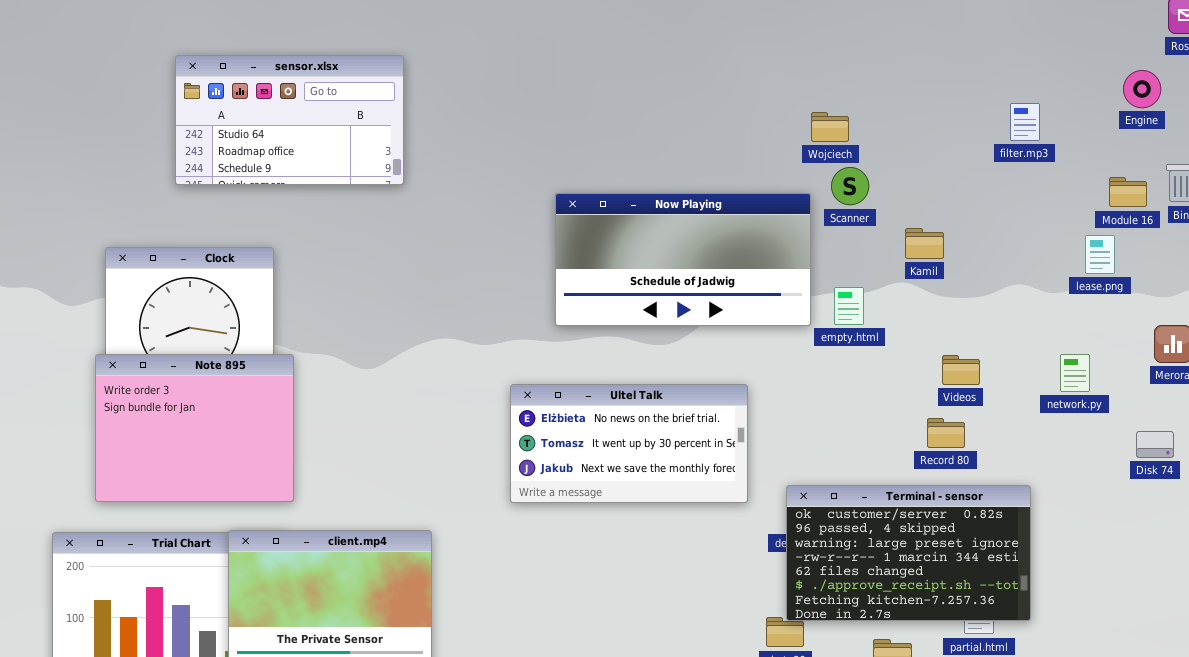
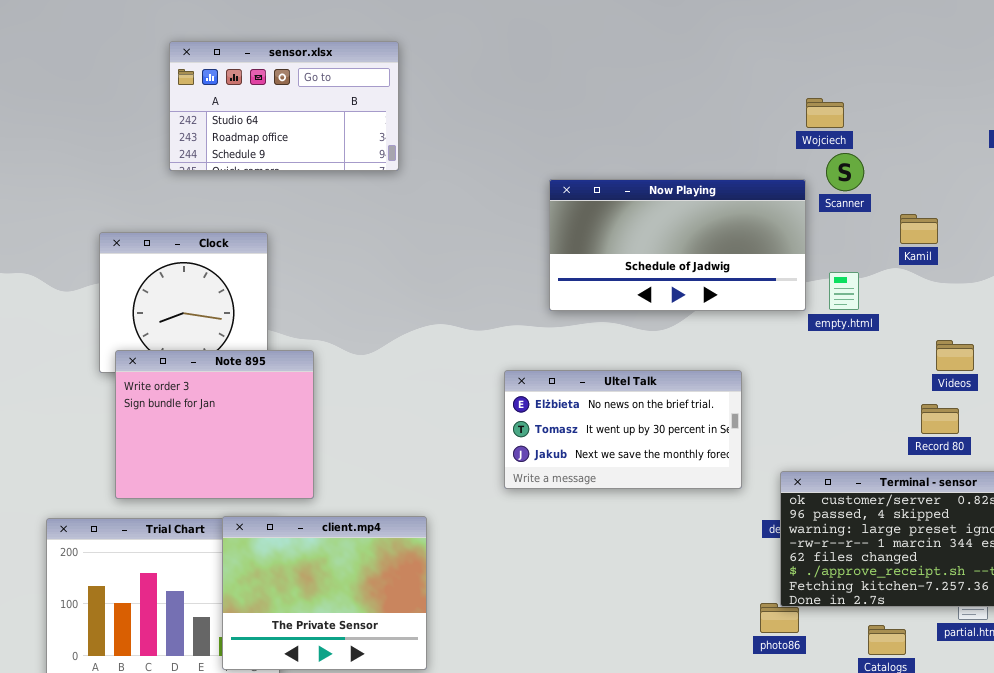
Note 895: [95,354,294,502] -> [115,350,314,499], moved

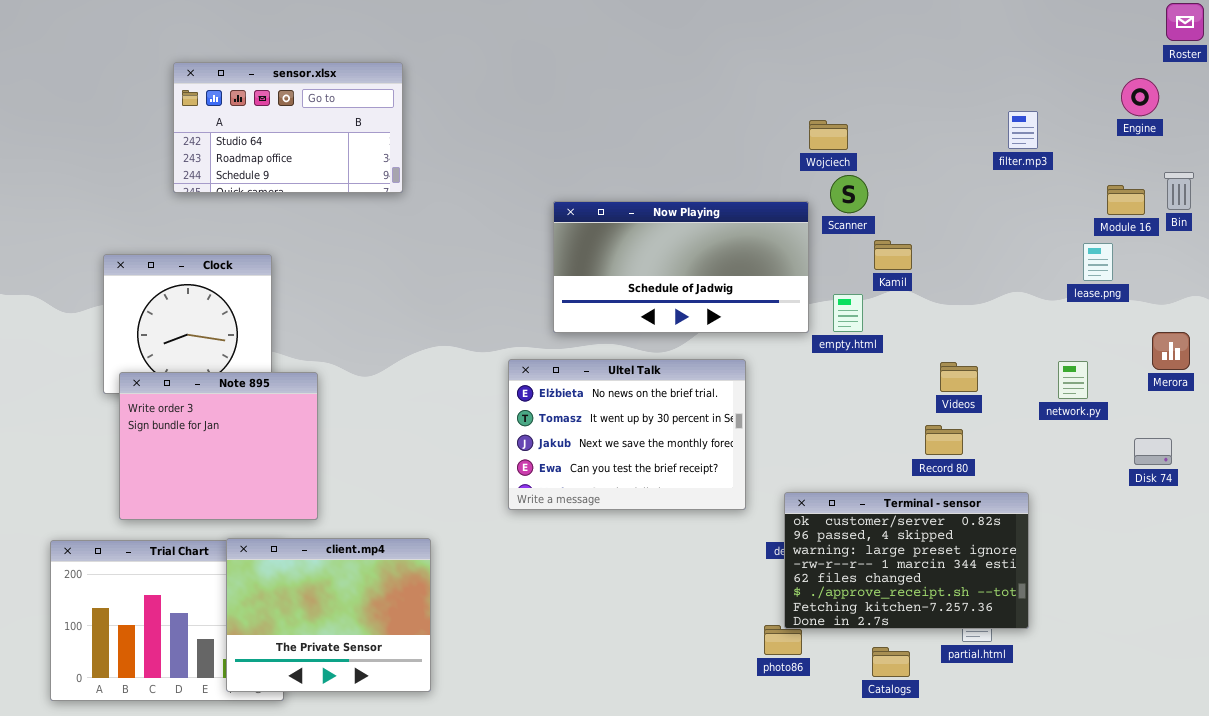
Kamil: [900,214,938,244] -> [874,240,912,270], moved
Ultel Talk: [504,370,742,489] -> [508,359,746,510], resized

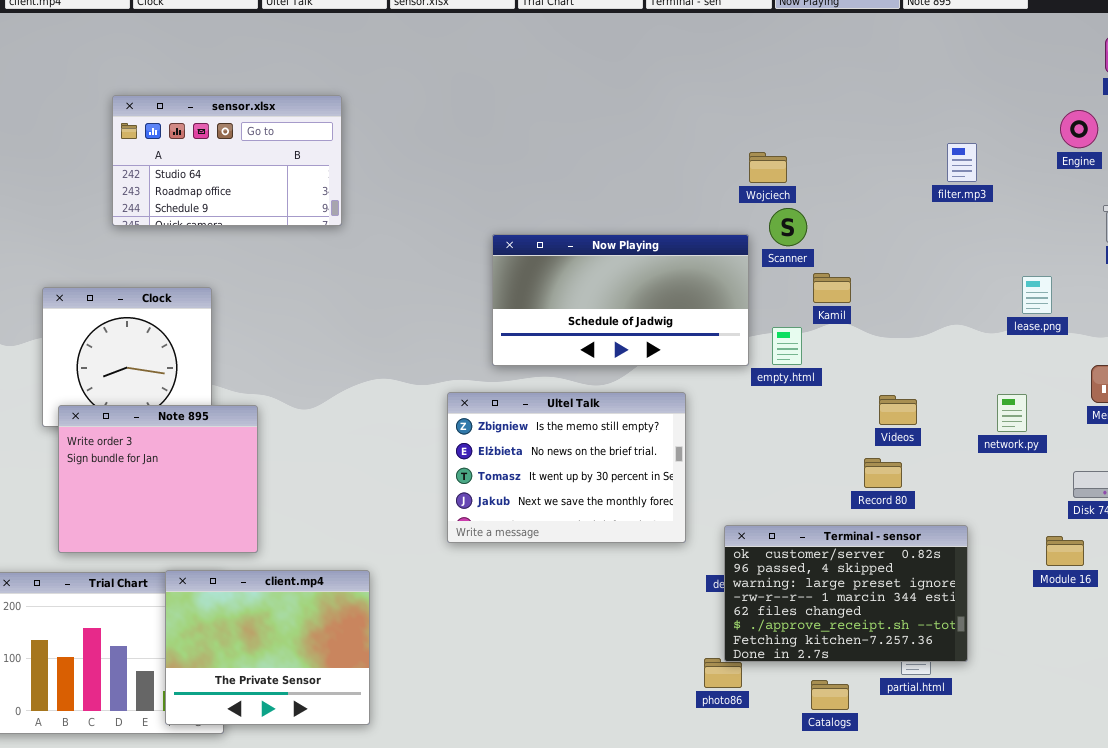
Module 16: [1107,185,1145,215] -> [1046,536,1084,566], moved
Ultel Talk: [508,359,746,510] -> [447,392,686,543], scrolled up 1 row

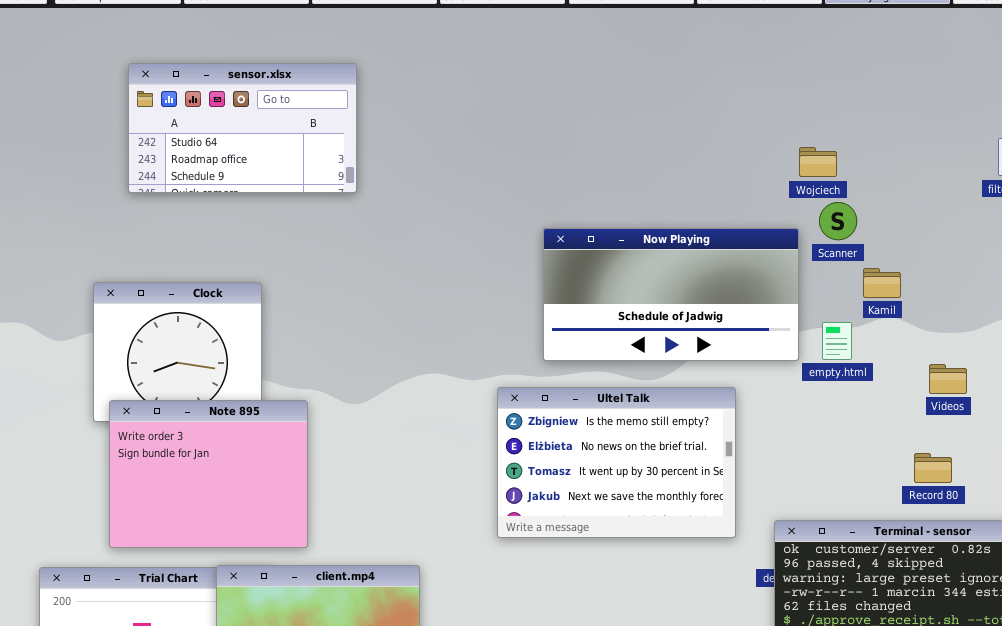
sensor.xlsx: [112,95,342,226] -> [128,63,357,193], moved
Videos: [879,395,917,425] -> [929,364,967,394], moved

